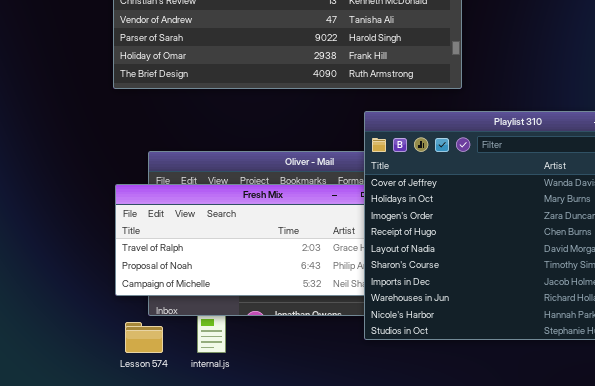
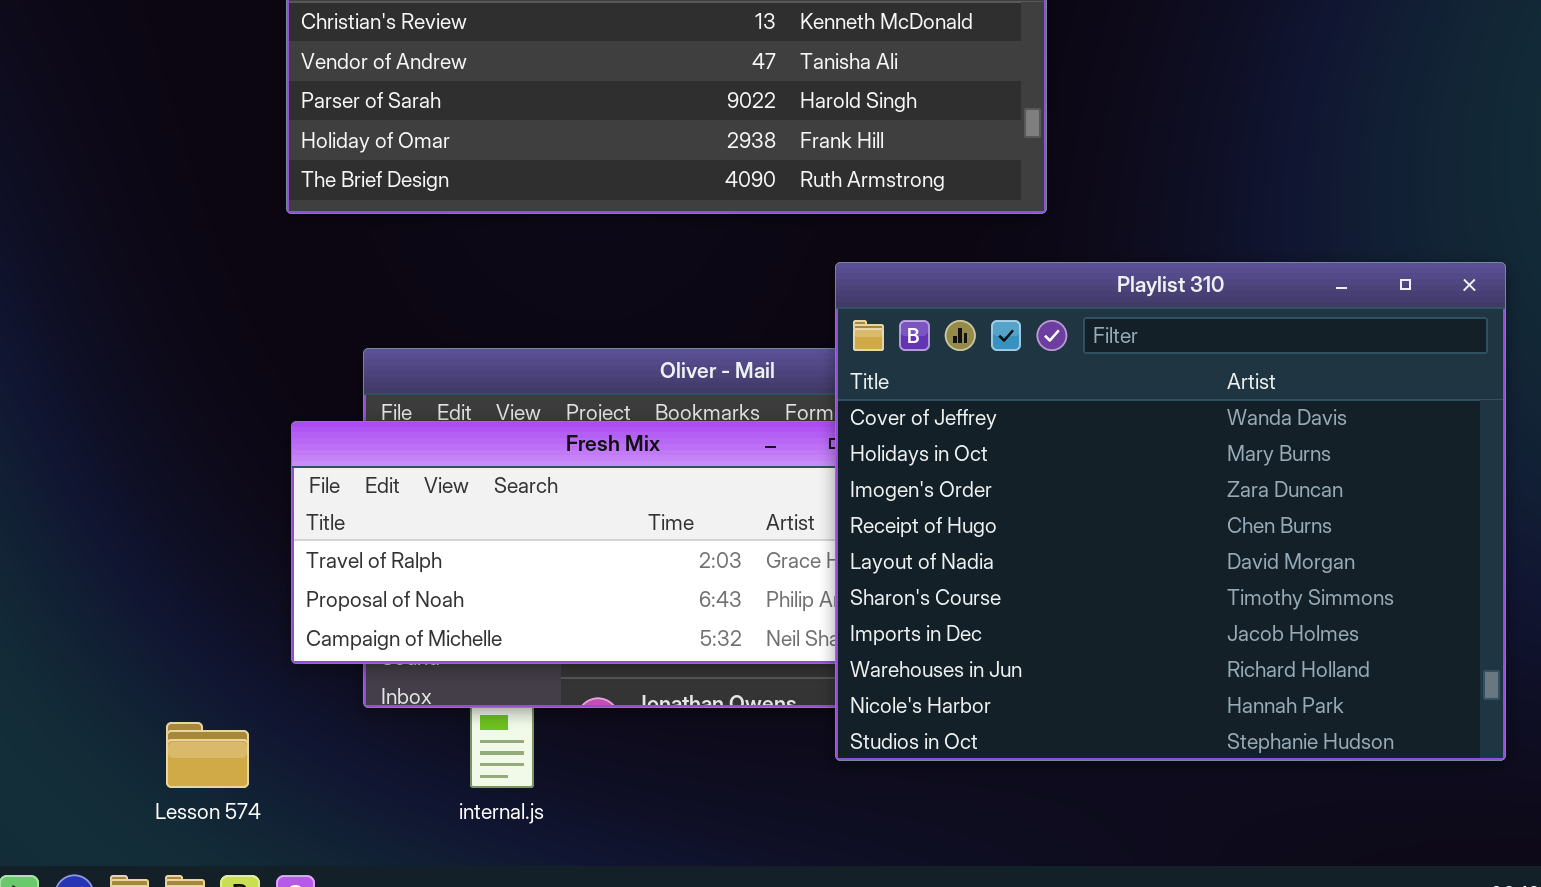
Lesson 574: [125,322,163,353] -> [166,722,249,788], moved

